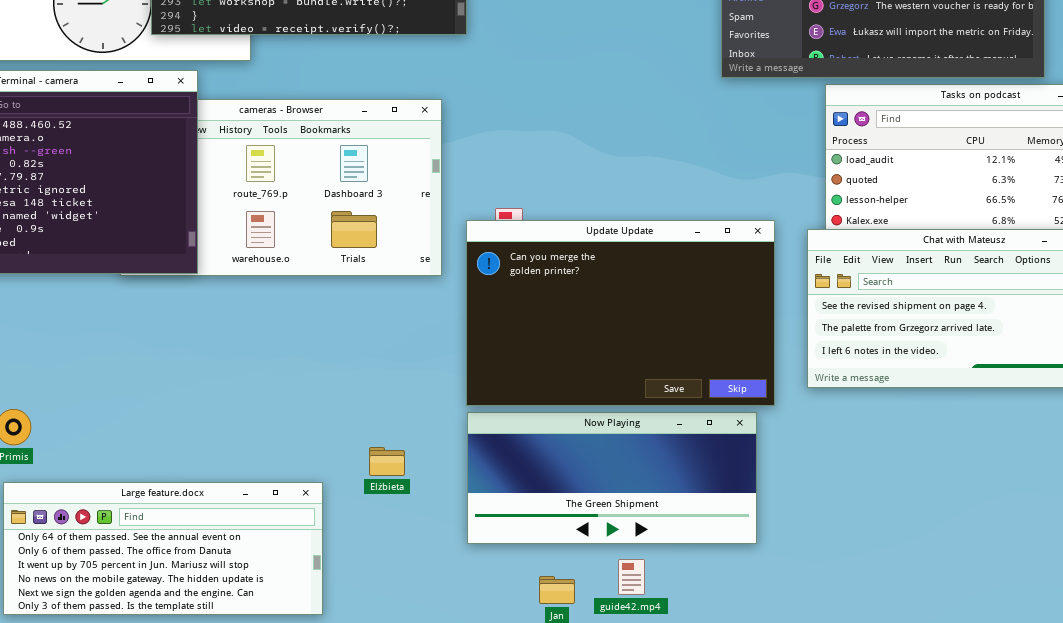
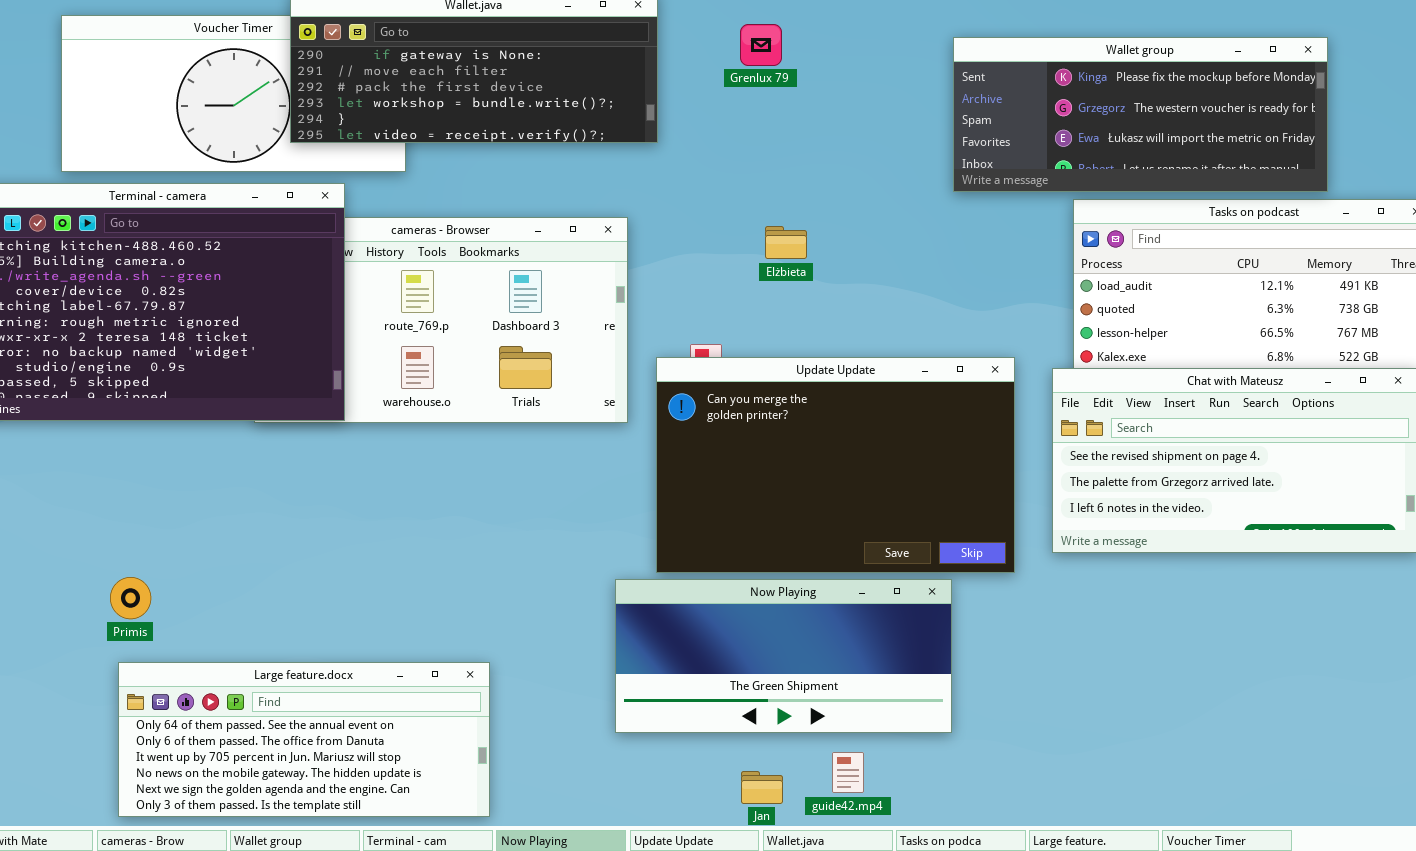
Now Playing: [467,412,757,544] -> [615,579,952,733], moved
Elżbieta: [369,447,405,476] -> [765,226,807,259], moved

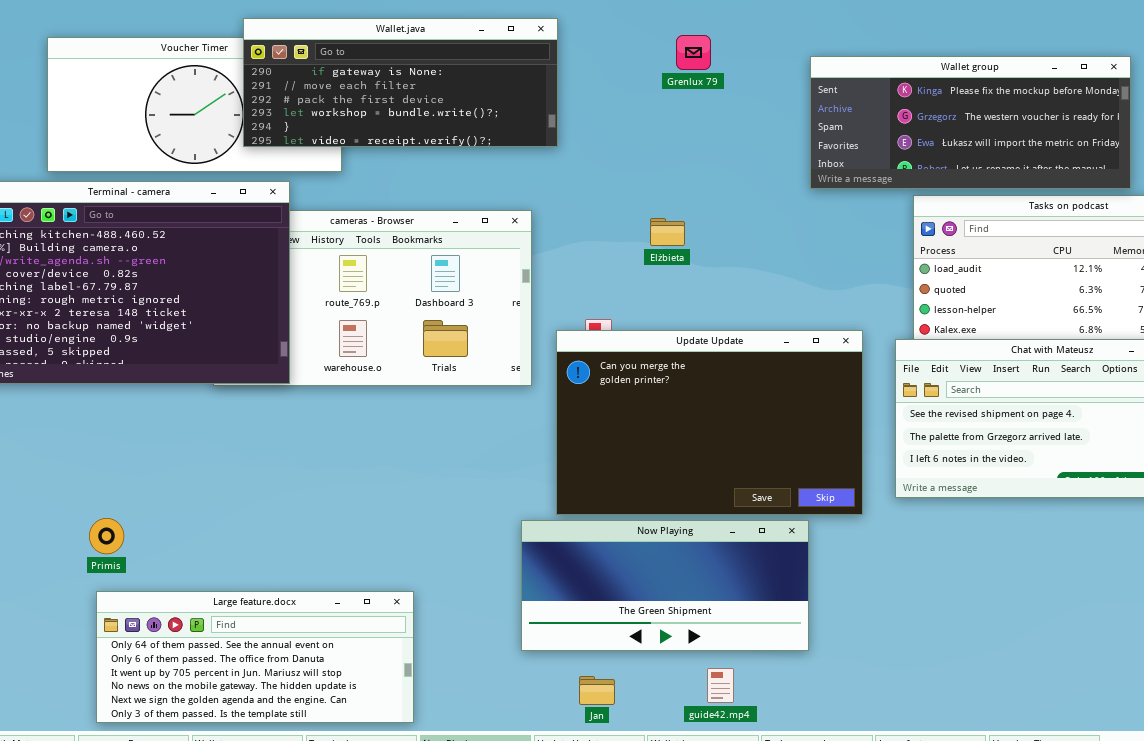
Grenlux 79: [740,24,782,66] -> [676,35,711,70], moved
Jan: [741,771,783,804] -> [579,676,615,705], moved

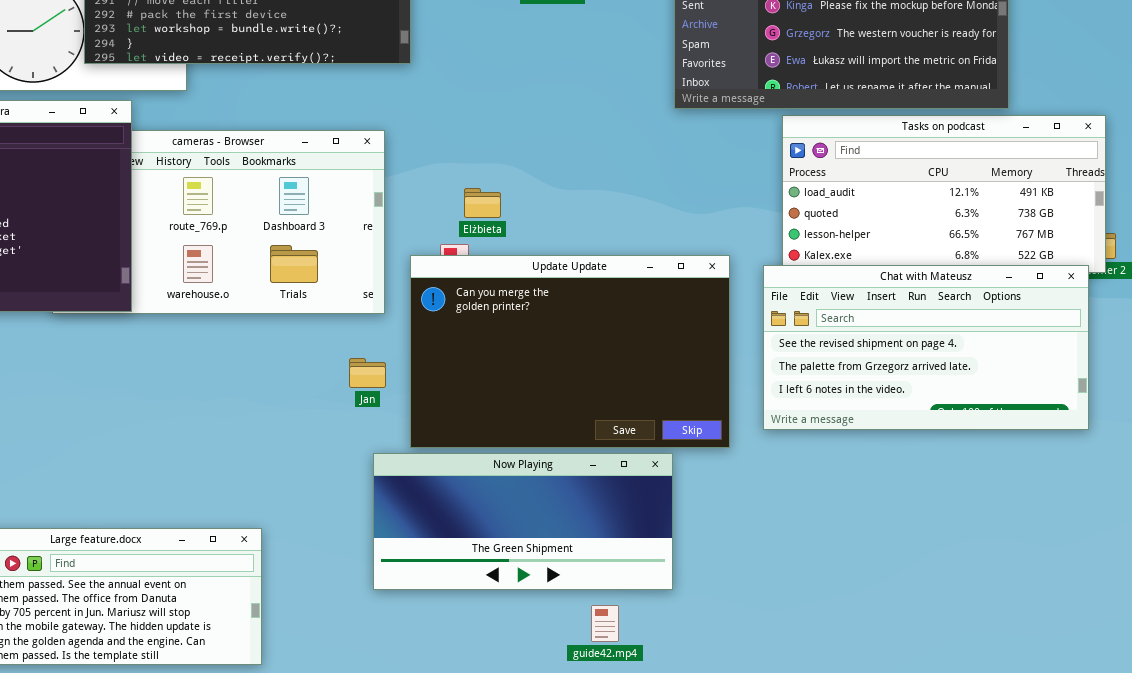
Elżbieta: [650,218,685,246] -> [464,188,501,218], moved
guide42.mp4: [707,668,734,703] -> [591,605,619,642], moved
Jan: [579,676,615,705] -> [349,358,386,388], moved

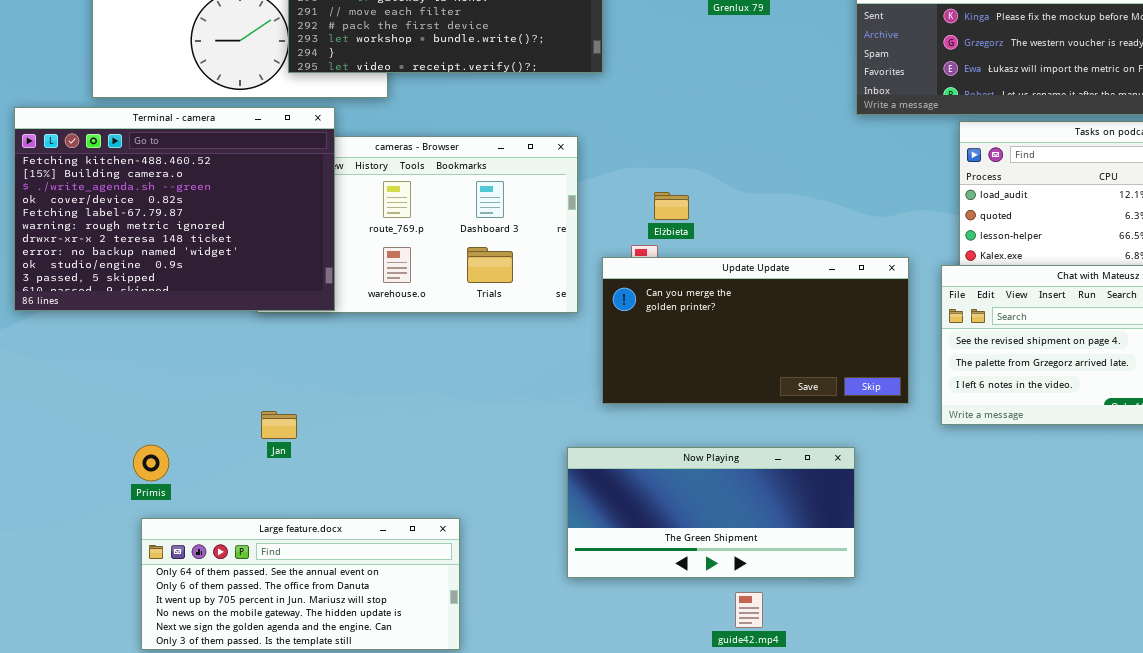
Update Update: [410,255,730,448] -> [602,257,909,404], resized
Jan: [349,358,386,388] -> [261,411,297,439], moved
guide42.mp4: [591,605,619,642] -> [735,592,763,628], moved

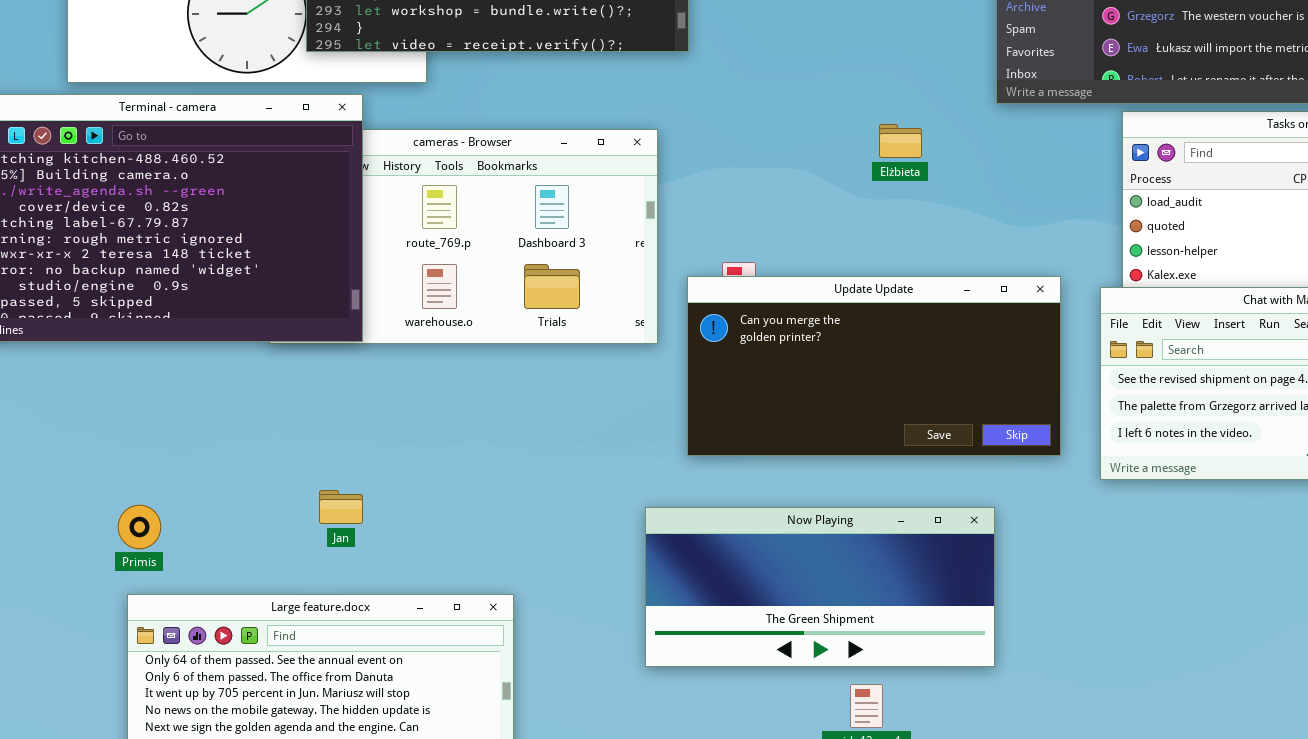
Elżbieta: [654,192,689,220] -> [879,124,922,158], moved
Jan: [261,411,297,439] -> [319,490,363,524], moved

